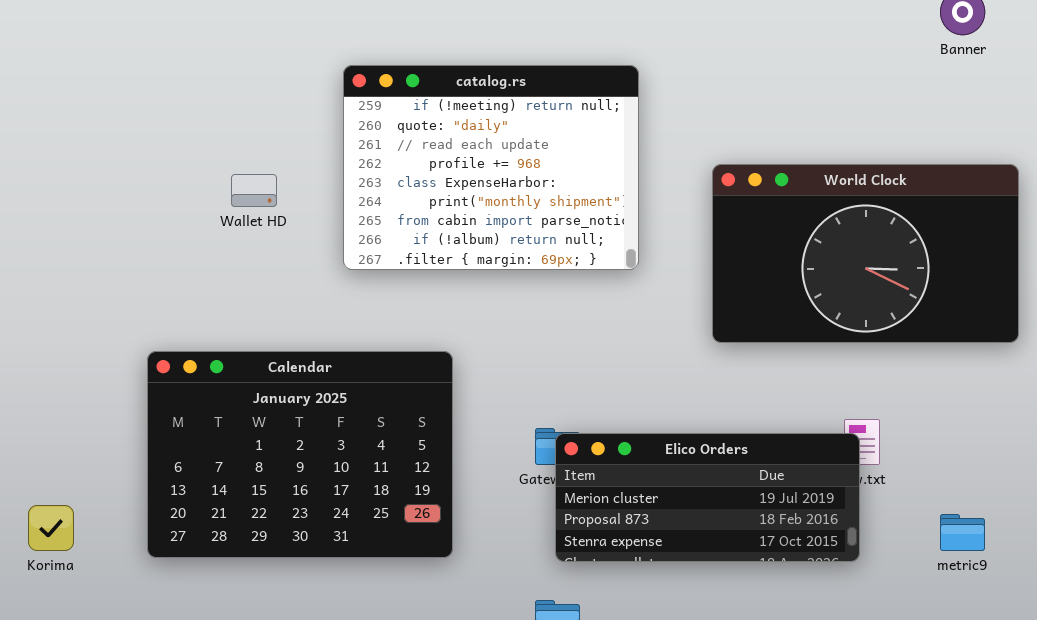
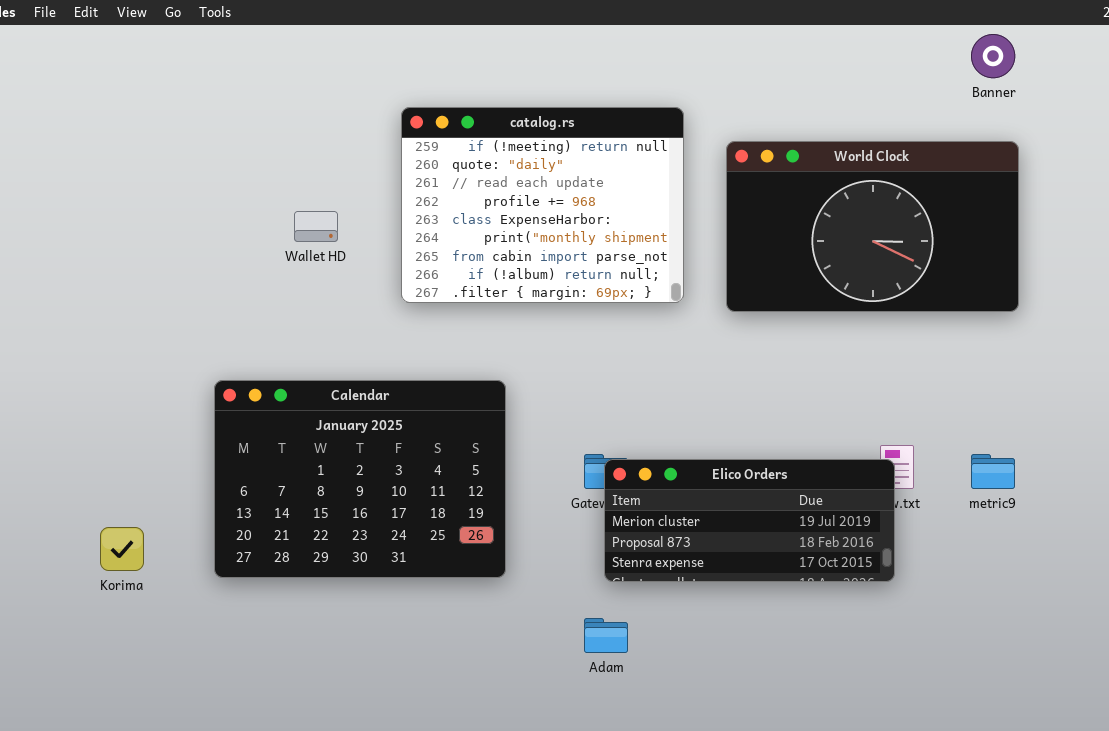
World Clock: [712,164,1019,343] -> [726,141,1019,312], moved
metric9: [940,514,985,551] -> [971,454,1015,489], moved

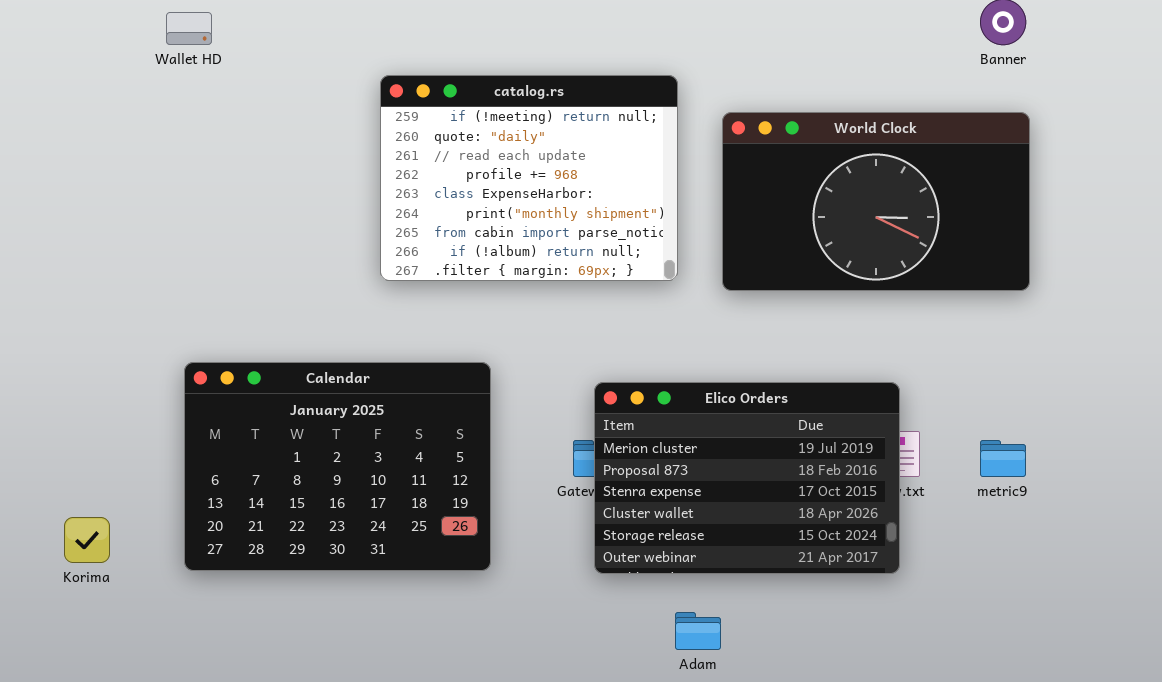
Wallet HD: [294,211,338,242] -> [166,12,212,45], moved
Elico Orders: [604,459,895,582] -> [594,382,900,574], resized
Adam: [584,618,628,653] -> [675,612,721,650], moved

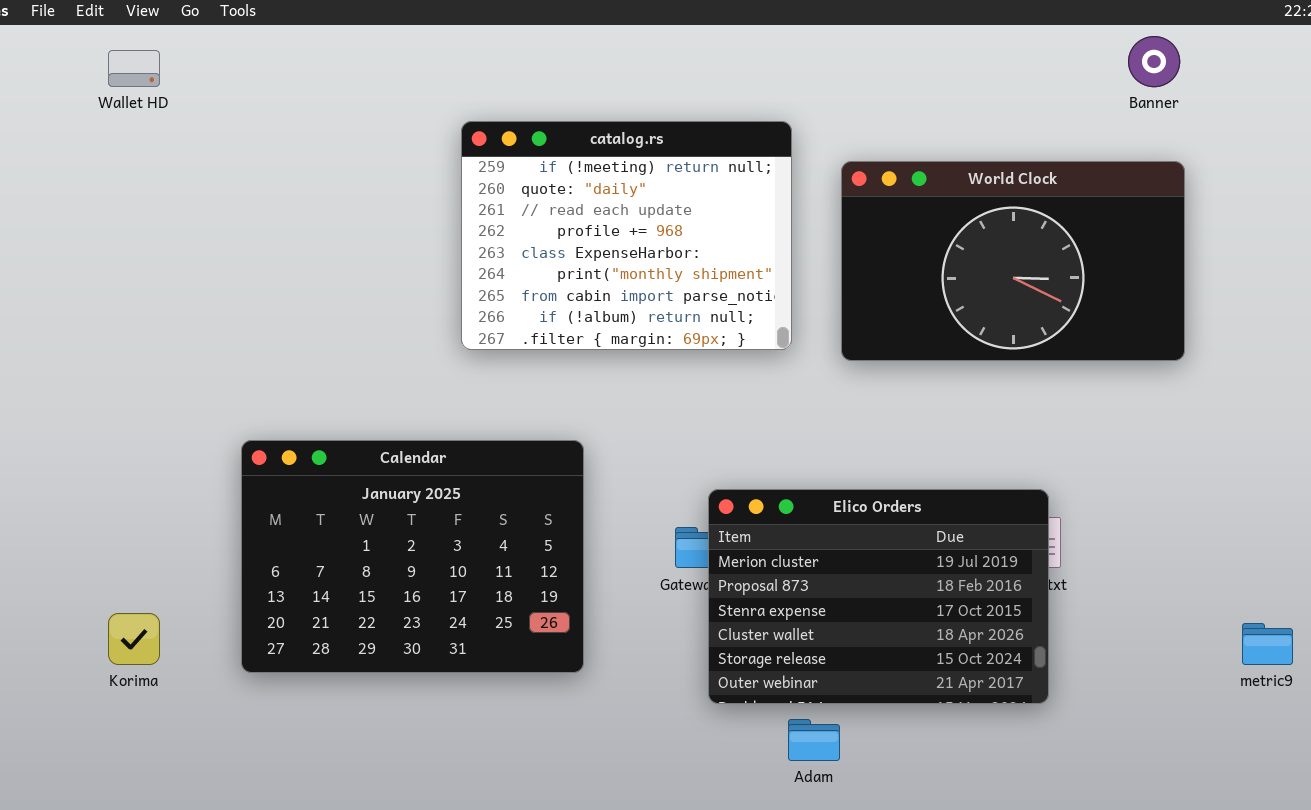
Wallet HD: [166,12,212,45] -> [108,50,160,87], moved
Elico Orders: [594,382,900,574] -> [708,489,1049,704], moved
metric9: [980,440,1026,477] -> [1242,623,1293,665], moved

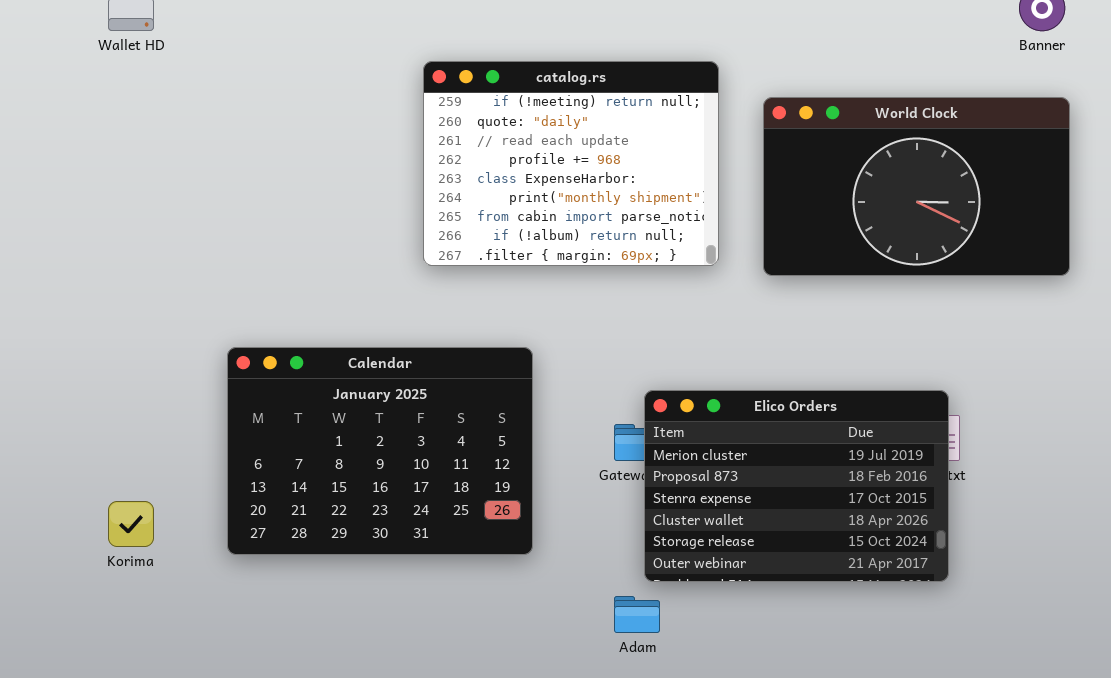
Adam: [788,719,840,761] -> [614,596,660,633], moved

